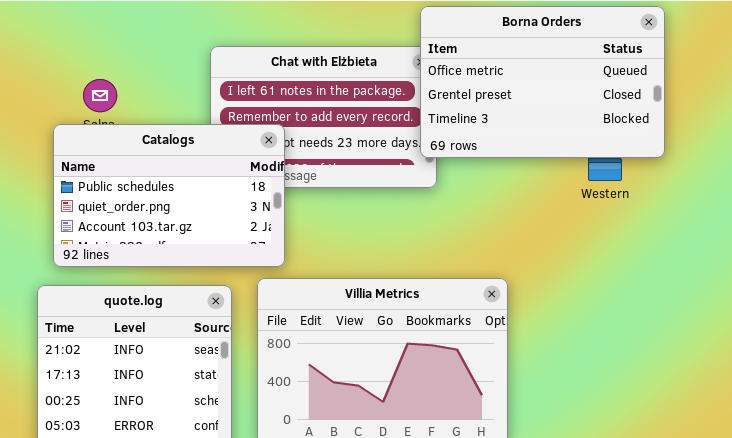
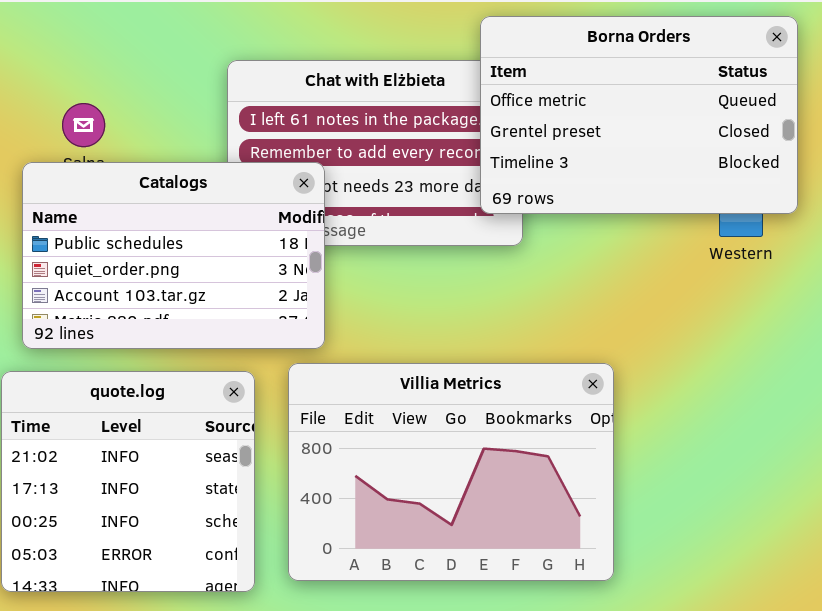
Borna Orders: [420,6,665,158] -> [480,16,798,214], moved

